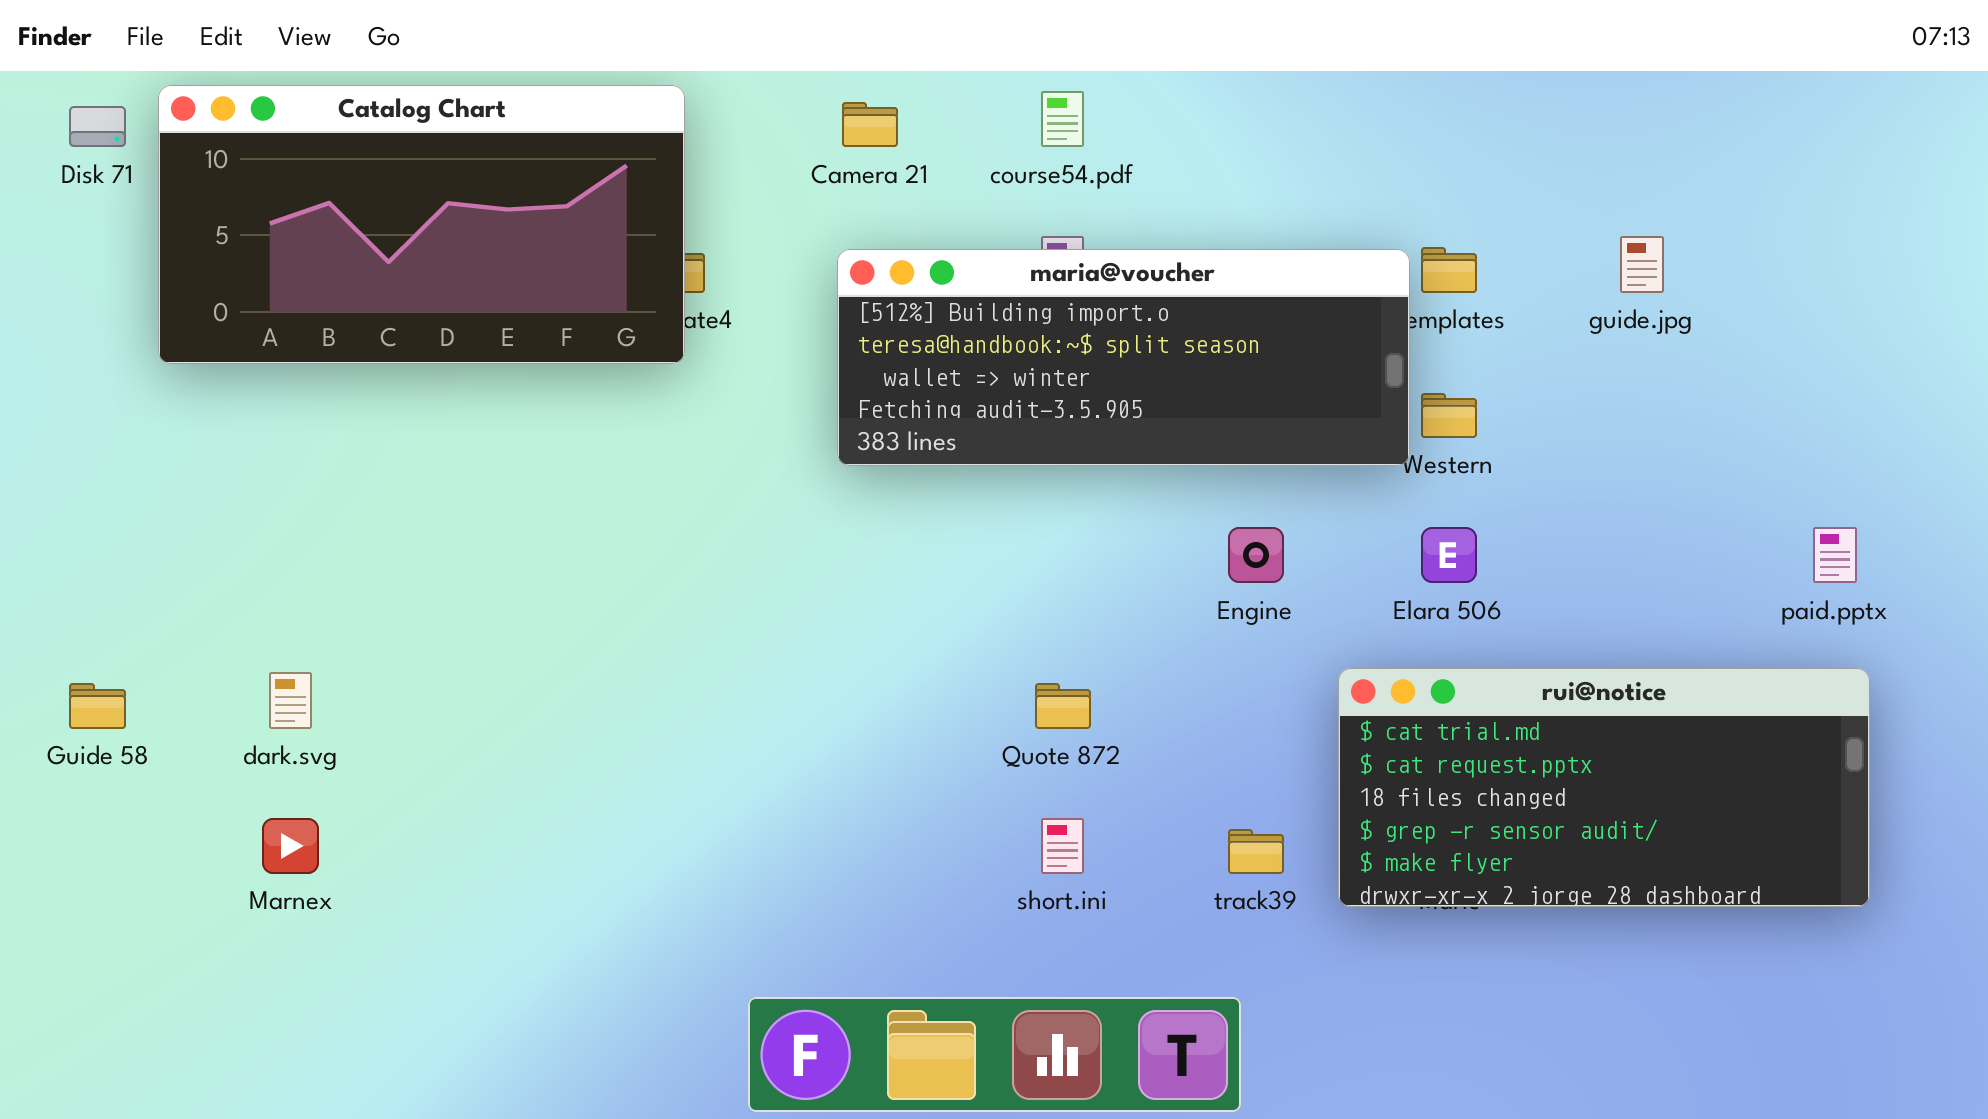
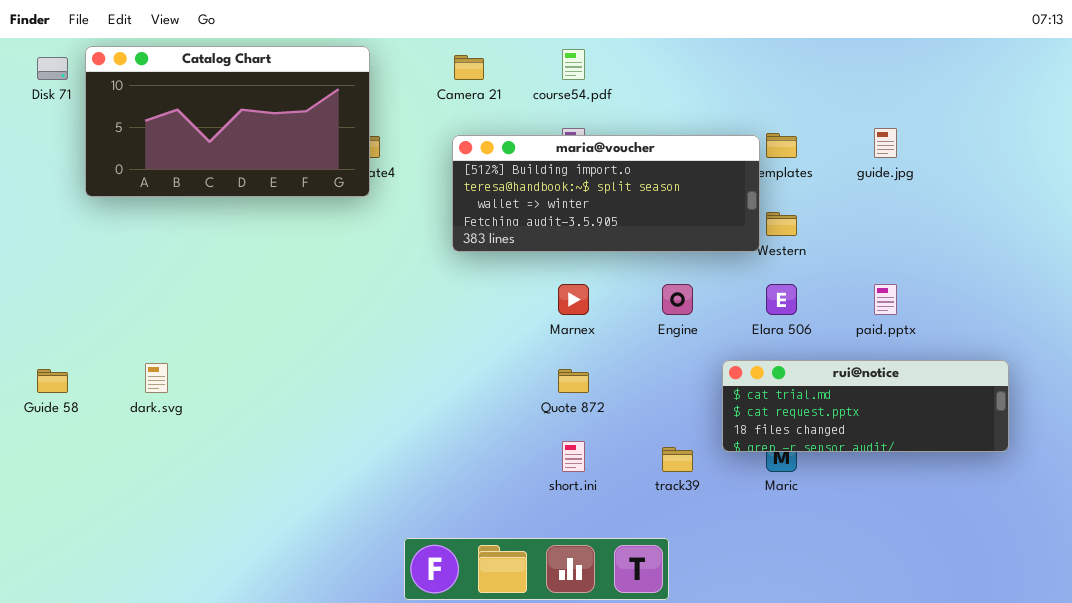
paid.pptx: [1813,527,1857,583] -> [874,284,897,315], moved
rui@notice: [1338,668,1870,907] -> [722,360,1009,452], resized
Marnex: [262,818,319,874] -> [558,284,589,315], moved

